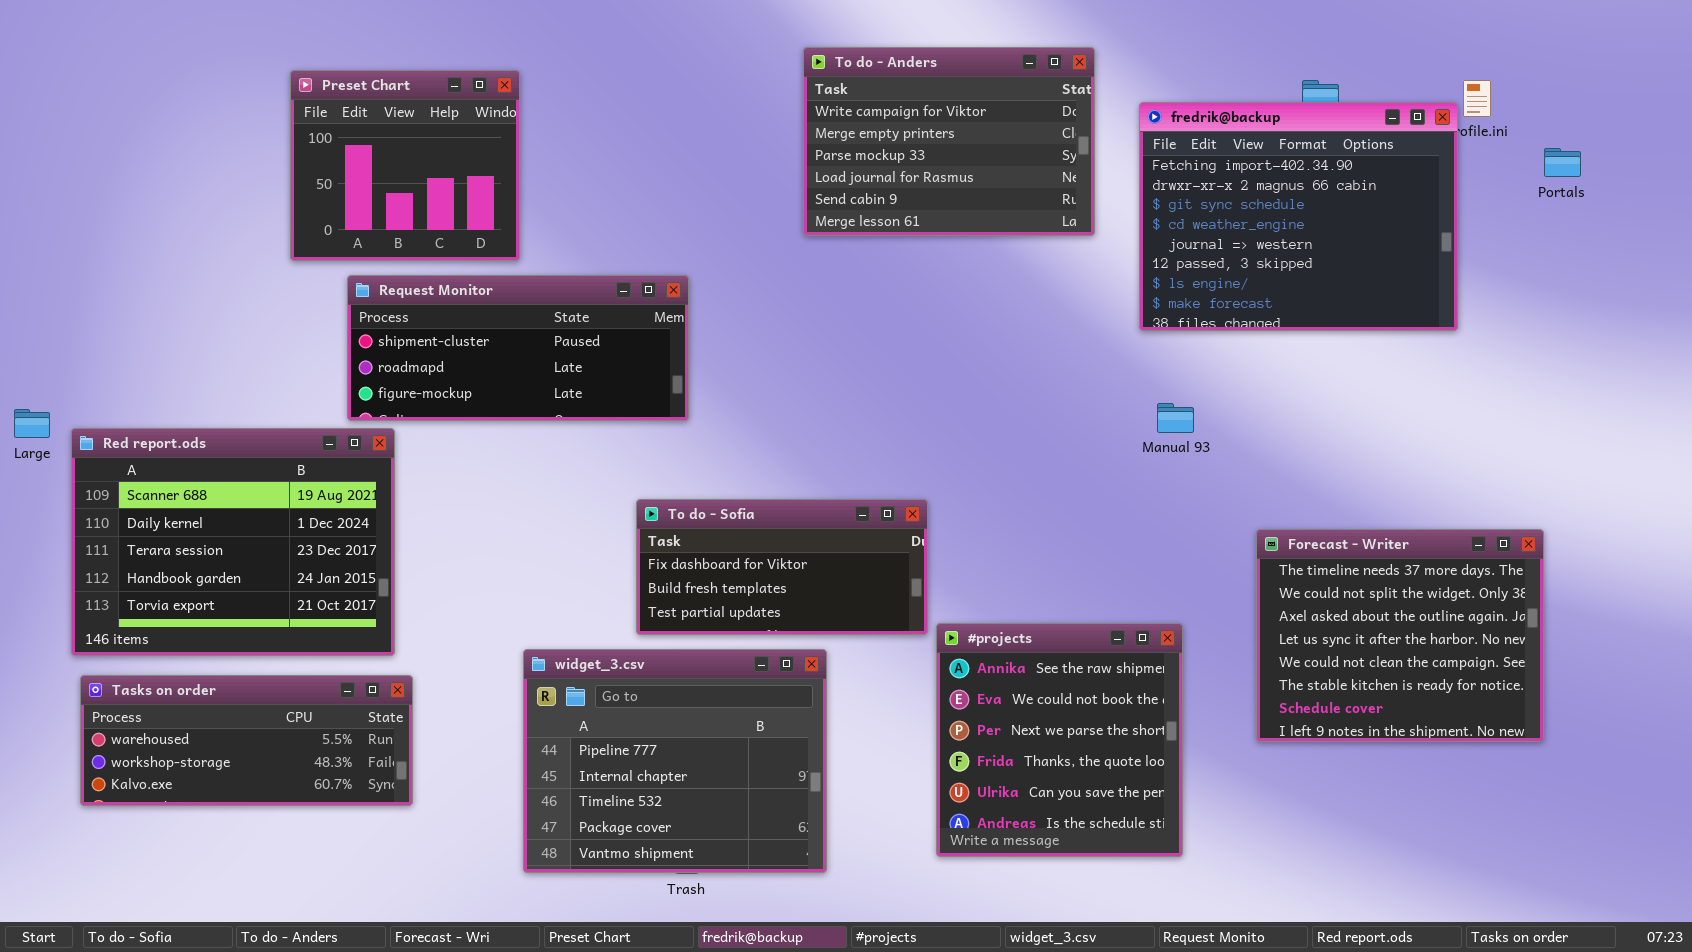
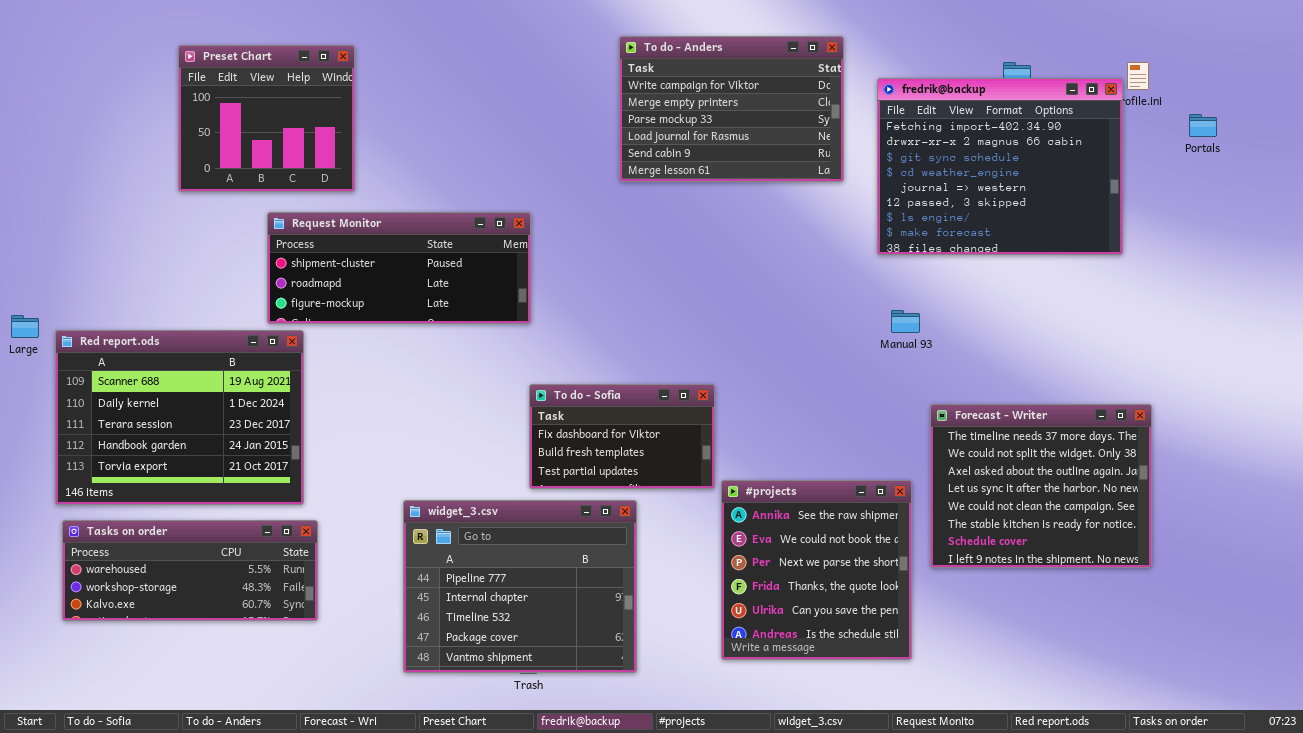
Preset Chart: [290,70,520,261] -> [178,45,355,192], moved
To do - Sofia: [636,499,928,635] -> [529,384,715,489], resized
Forecast - Writer: [1256,529,1544,742] -> [930,404,1152,568], moved

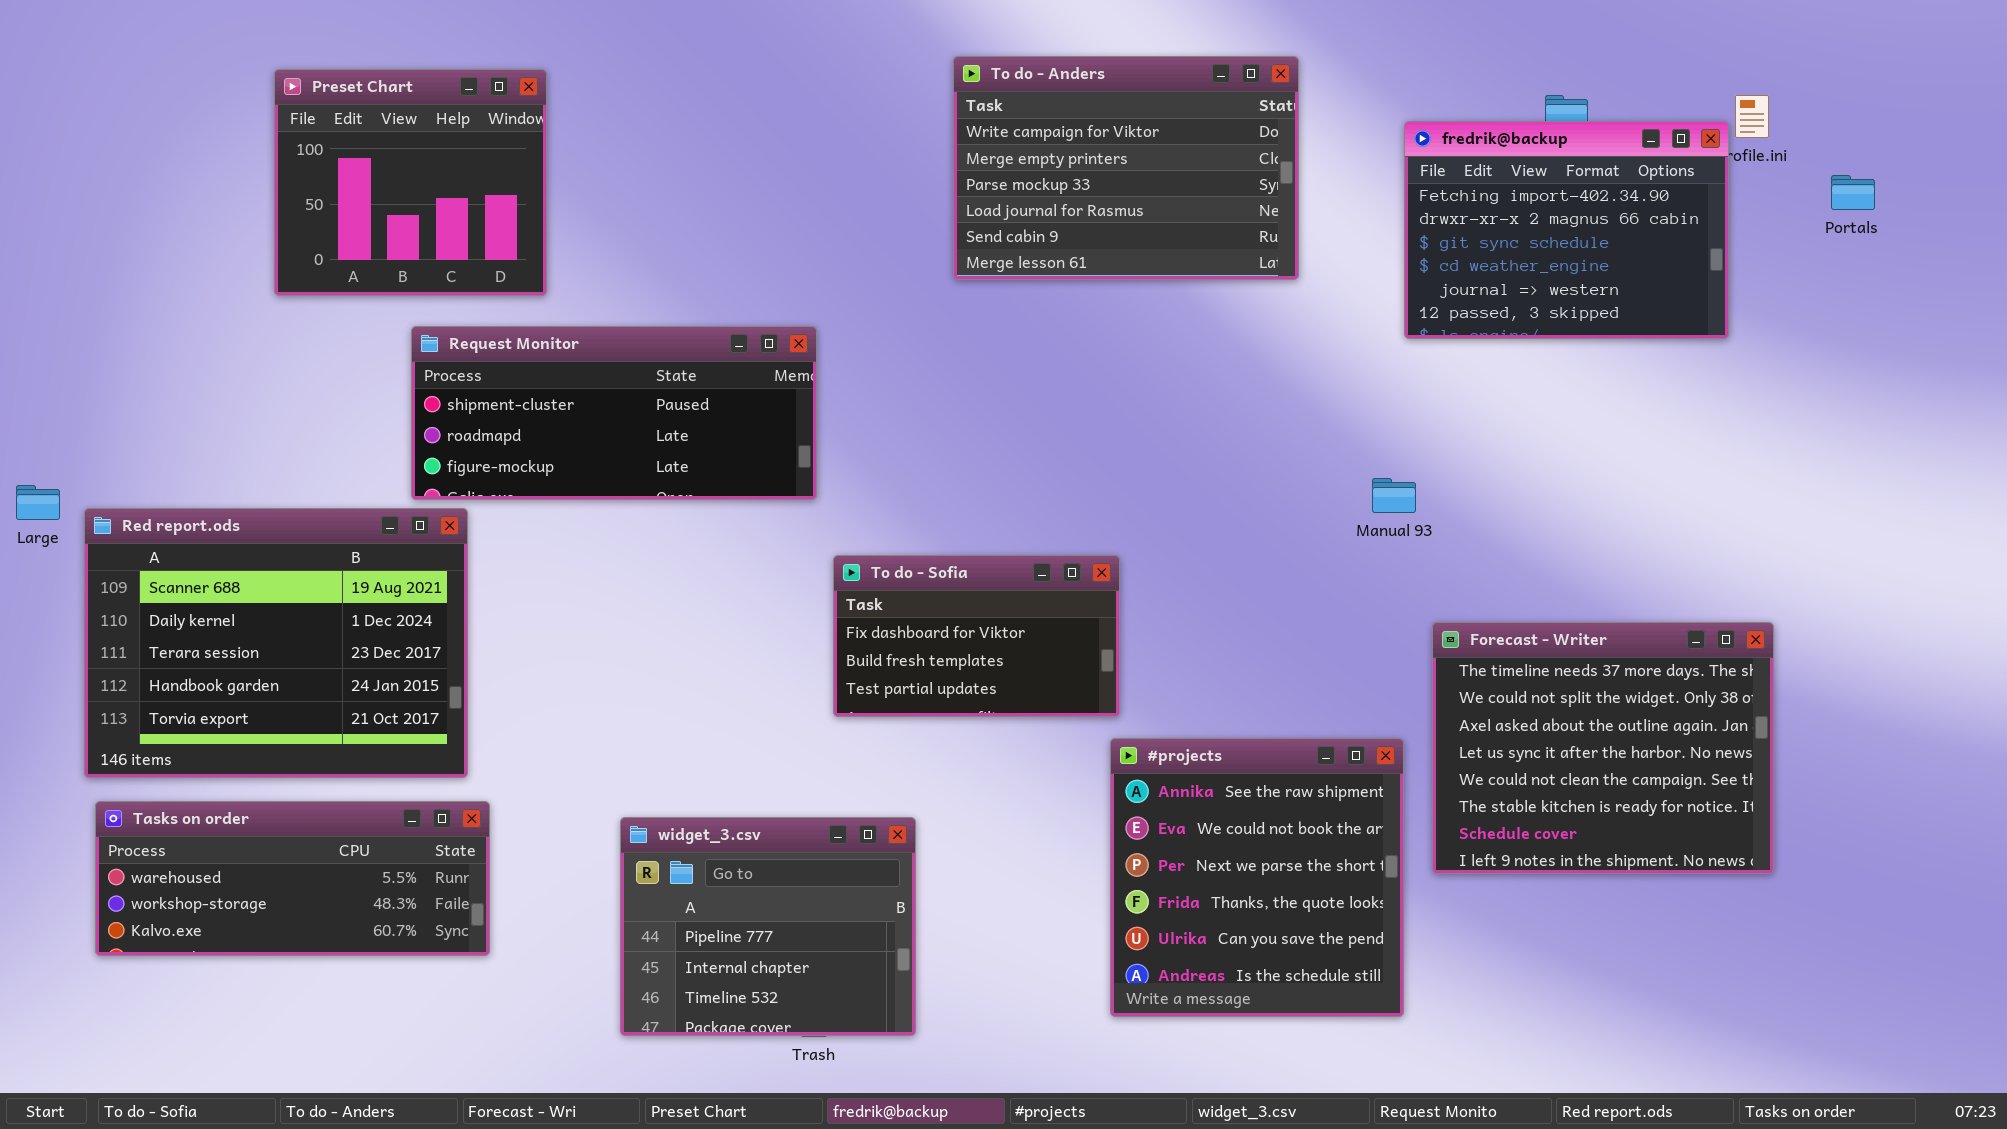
fredrik@backup: [877,78,1123,255] -> [1404,121,1729,339], resized
To do - Sofia: [529,384,715,489] -> [833,555,1120,717], moved
widget_3.csv: [403,500,637,673] -> [620,817,916,1036], resized

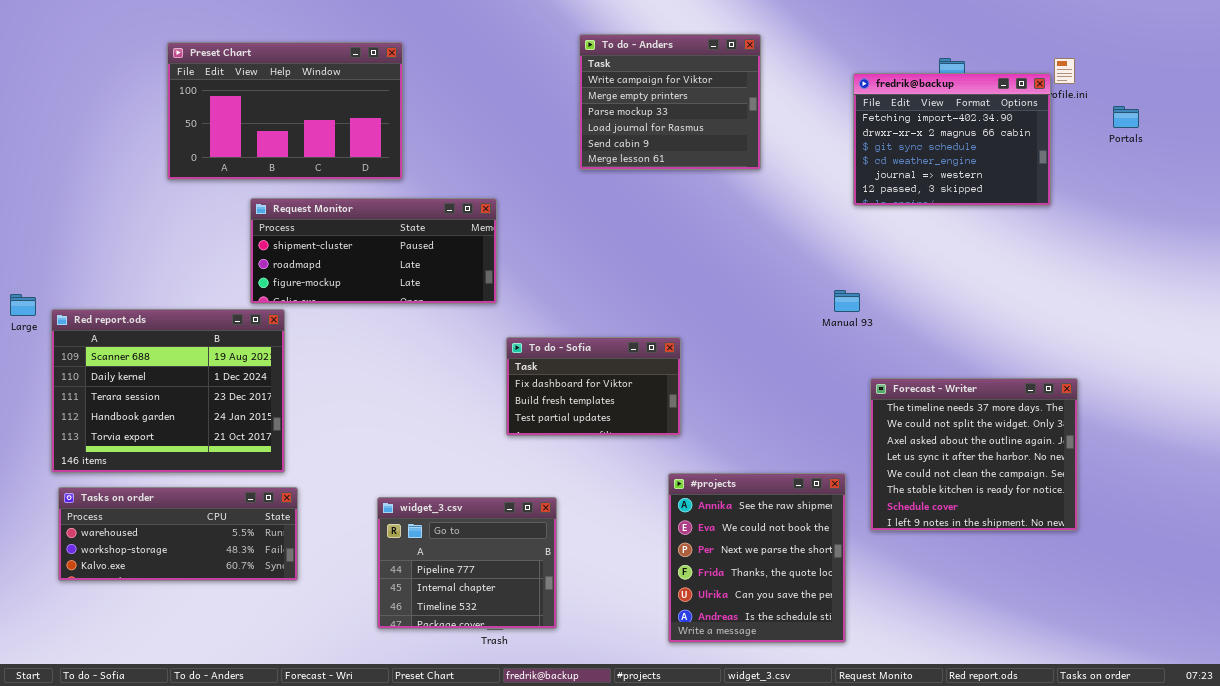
To do - Anders: [953,56,1299,280] -> [579,34,761,170], resized
Preset Chart: [274,69,547,296] -> [167,42,403,180], resized
#projects: [1110,738,1404,1017] -> [668,473,846,643], moved

